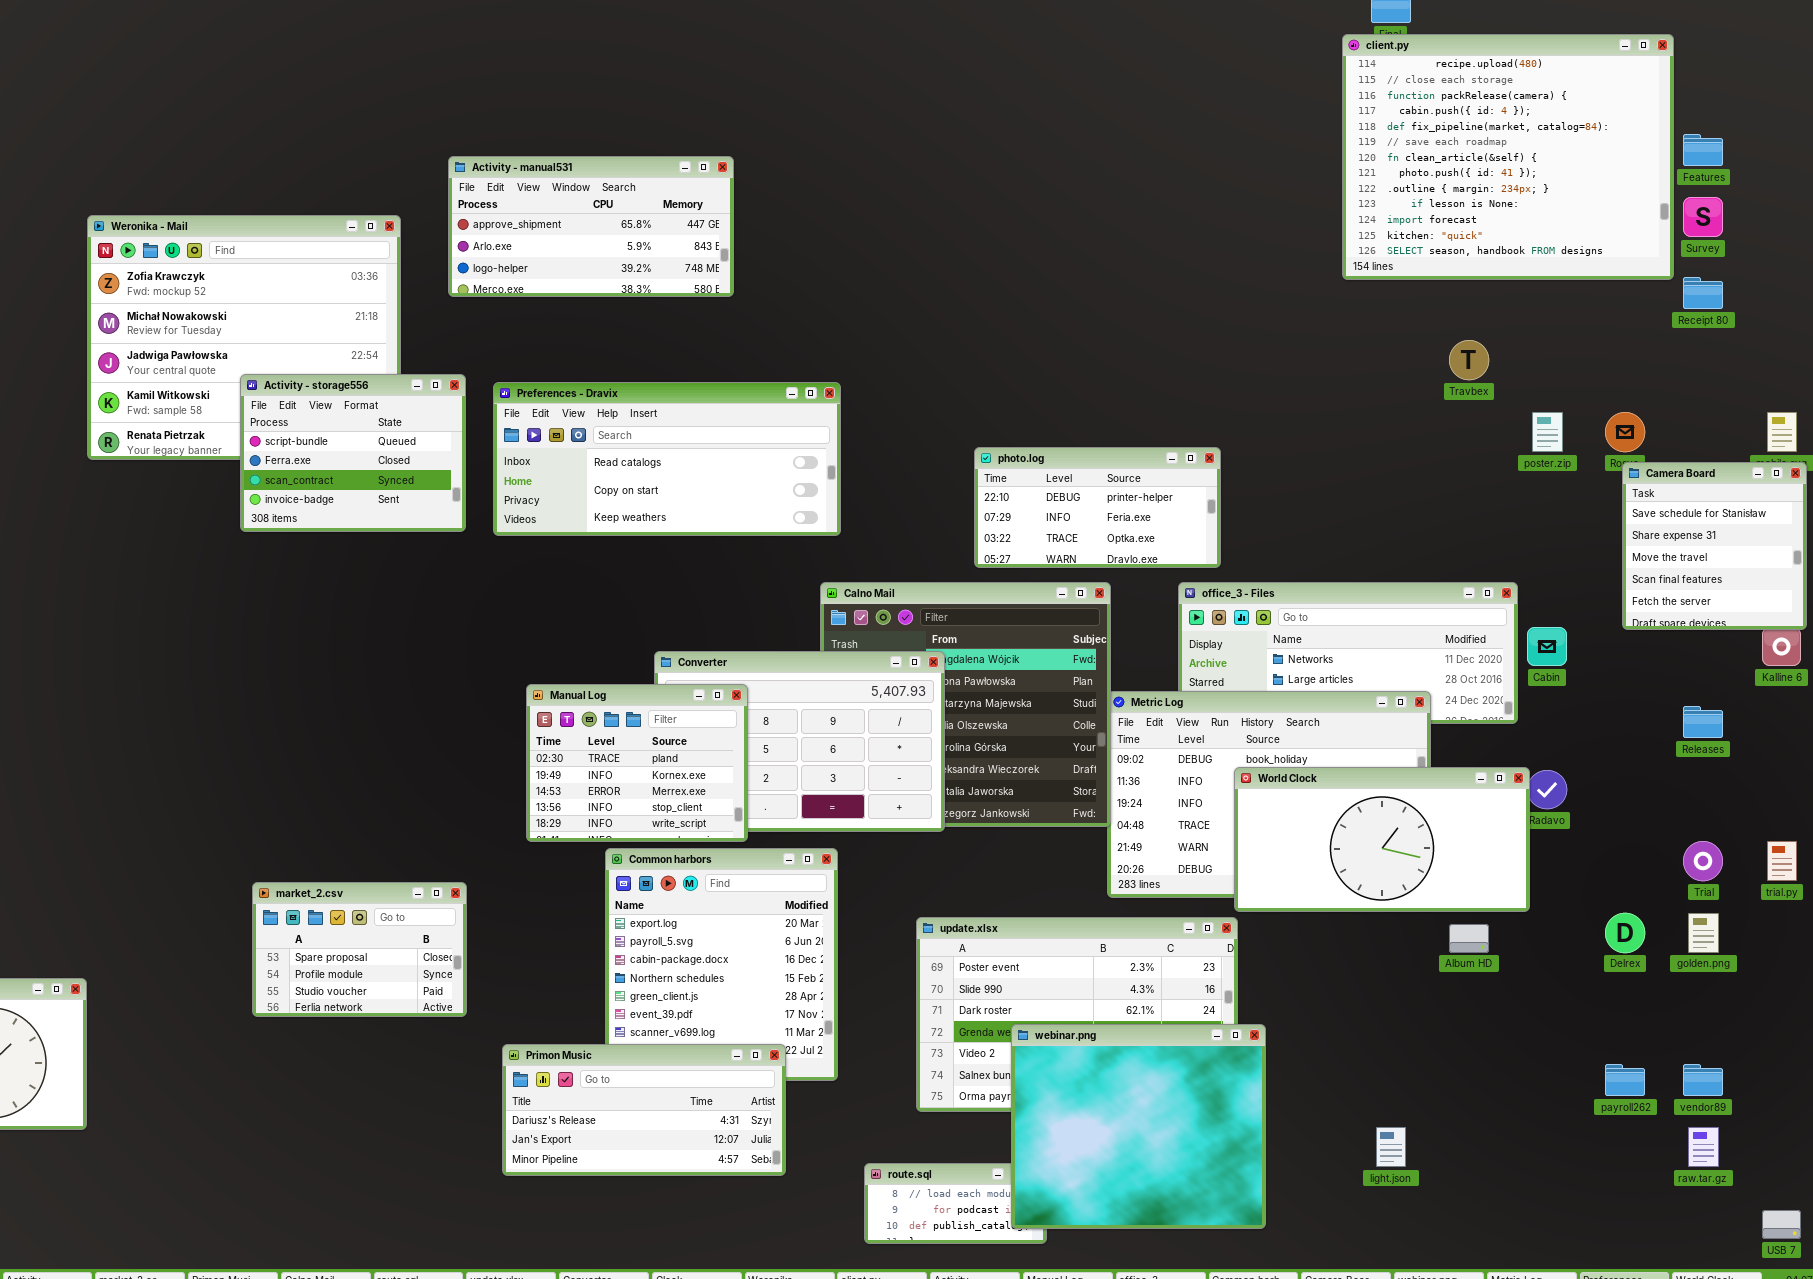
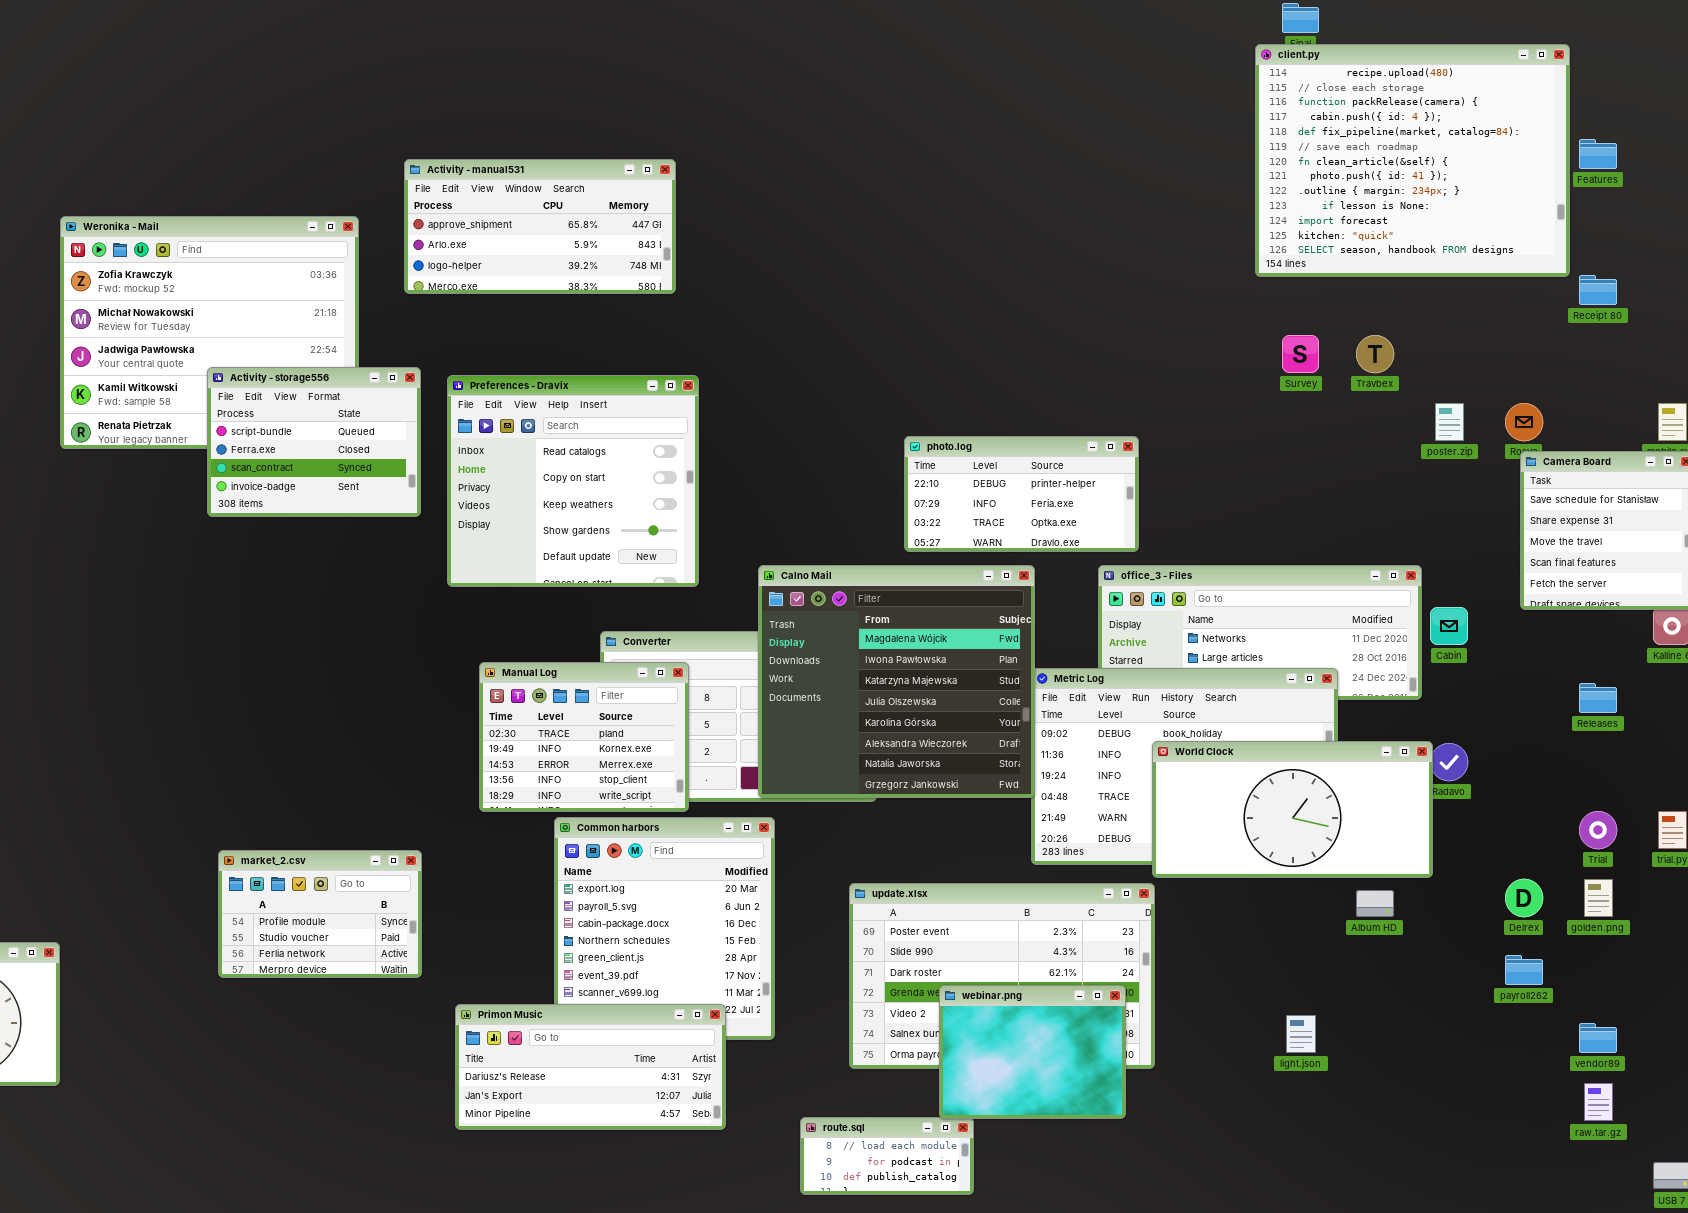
Survey: [1683,197,1723,237] -> [1282,335,1319,373], moved
Preferences - Dravix: [493,382,841,536] -> [447,375,699,587], resized
Calno Mail: [820,582,1111,827] -> [758,565,1035,798], raised
market_2.csv: [252,882,467,1017] -> [218,850,422,978], scrolled down 1 row
webinar.png: [1011,1024,1266,1229] -> [939,985,1126,1119], resized
payroll262: [1605,1064,1645,1096] -> [1505,955,1543,985], moved
light.json: [1376,1127,1406,1167] -> [1286,1015,1316,1053], moved

